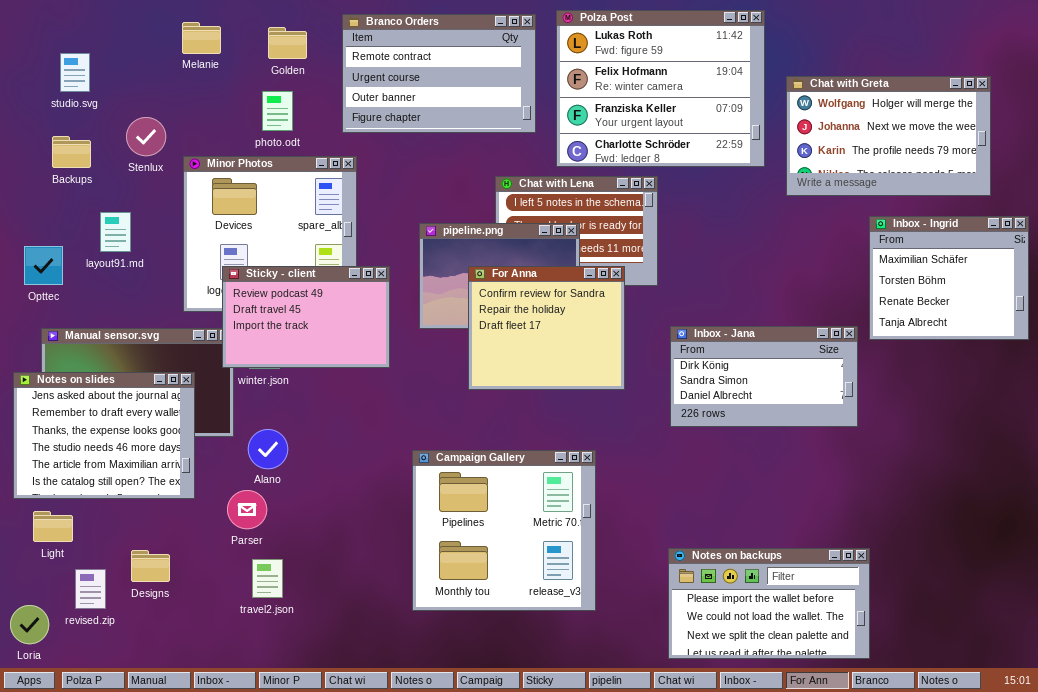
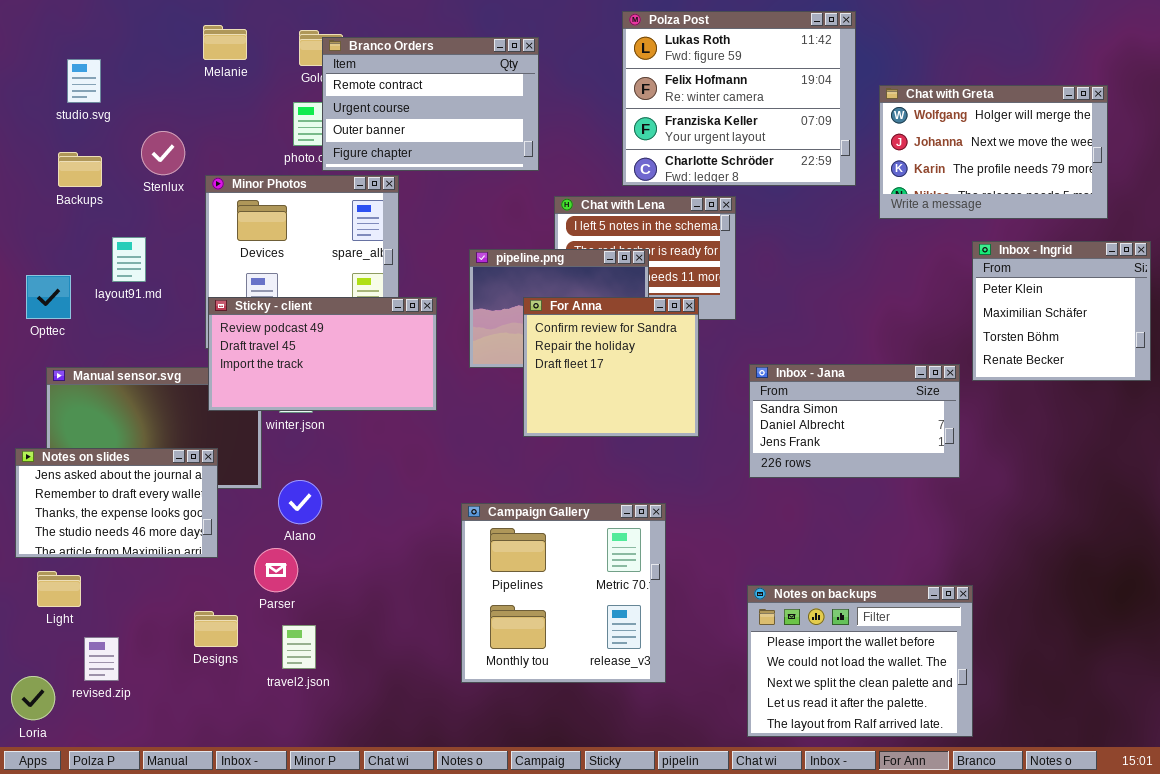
Branco Orders: [342,14,536,133] -> [322,37,539,171], moved
Inbox - Ingrid: [869,216,1029,340] -> [972,241,1151,381], scrolled up 1 row
Sticky - client: [222,266,390,368] -> [208,297,437,411], resized
Inbox - Jana: [670,326,858,427] -> [749,364,960,478], scrolled down 1 row
Notes on slides: [13,372,195,499] -> [15,448,218,558], resized
Notes on backups: [668,548,870,659] -> [747,585,973,737], resized
Designs: [131,550,170,582] -> [194,611,238,647], moved

